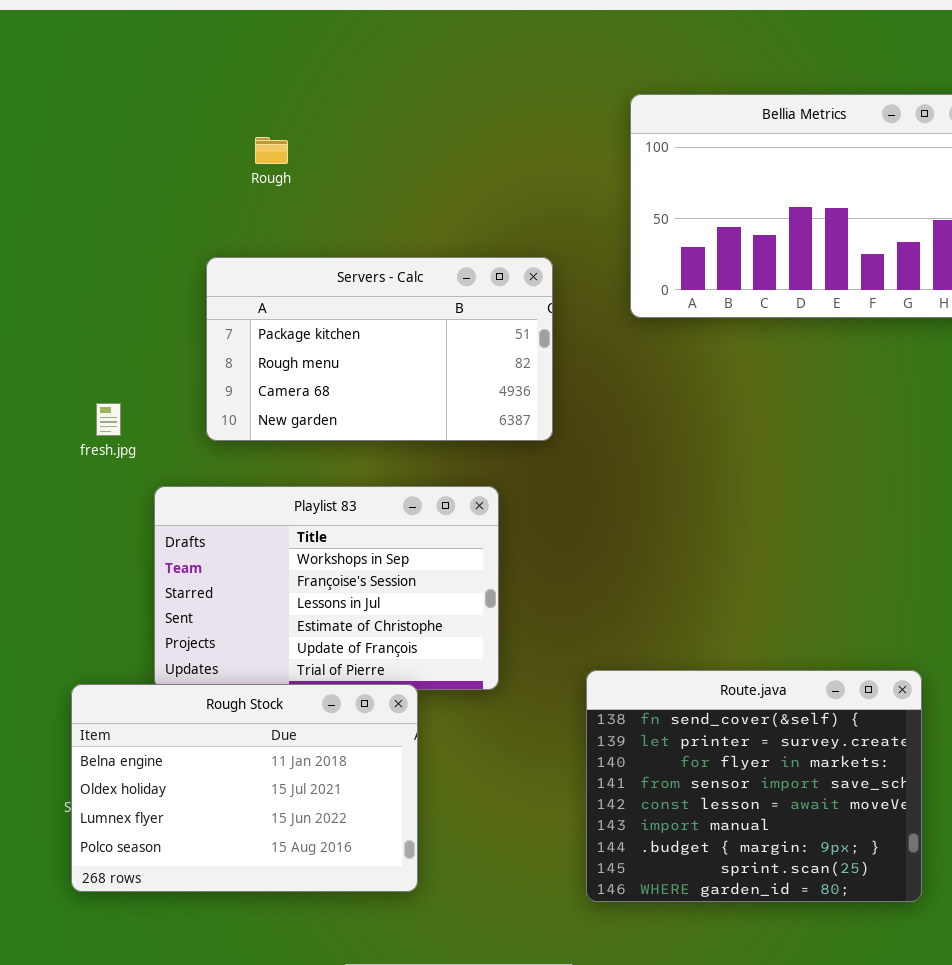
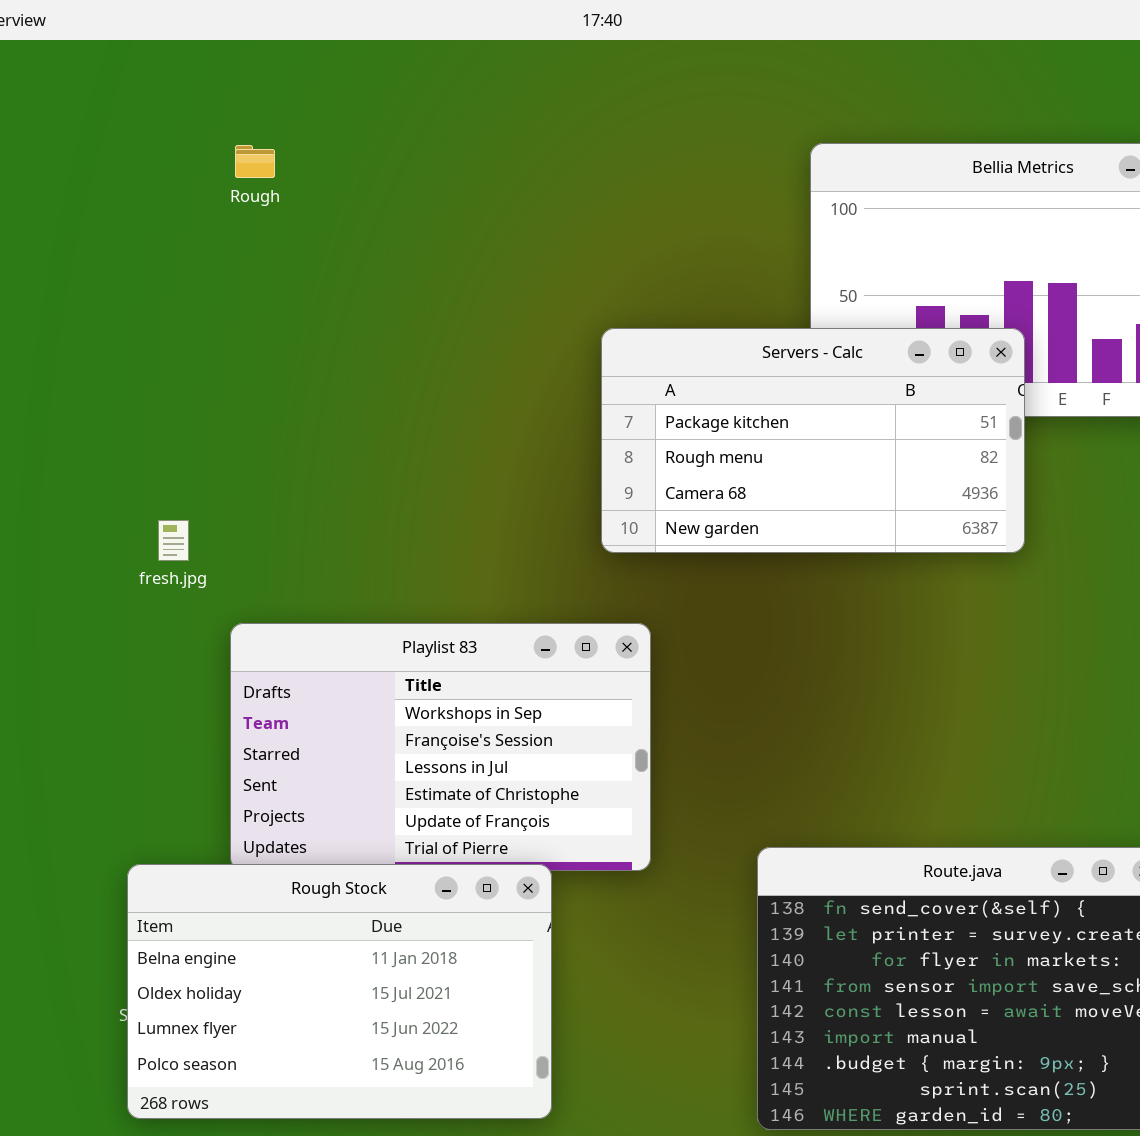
Rough: [255,137,288,164] -> [235,145,275,178], moved
Servers - Calc: [206,257,553,441] -> [601,328,1025,553], moved

